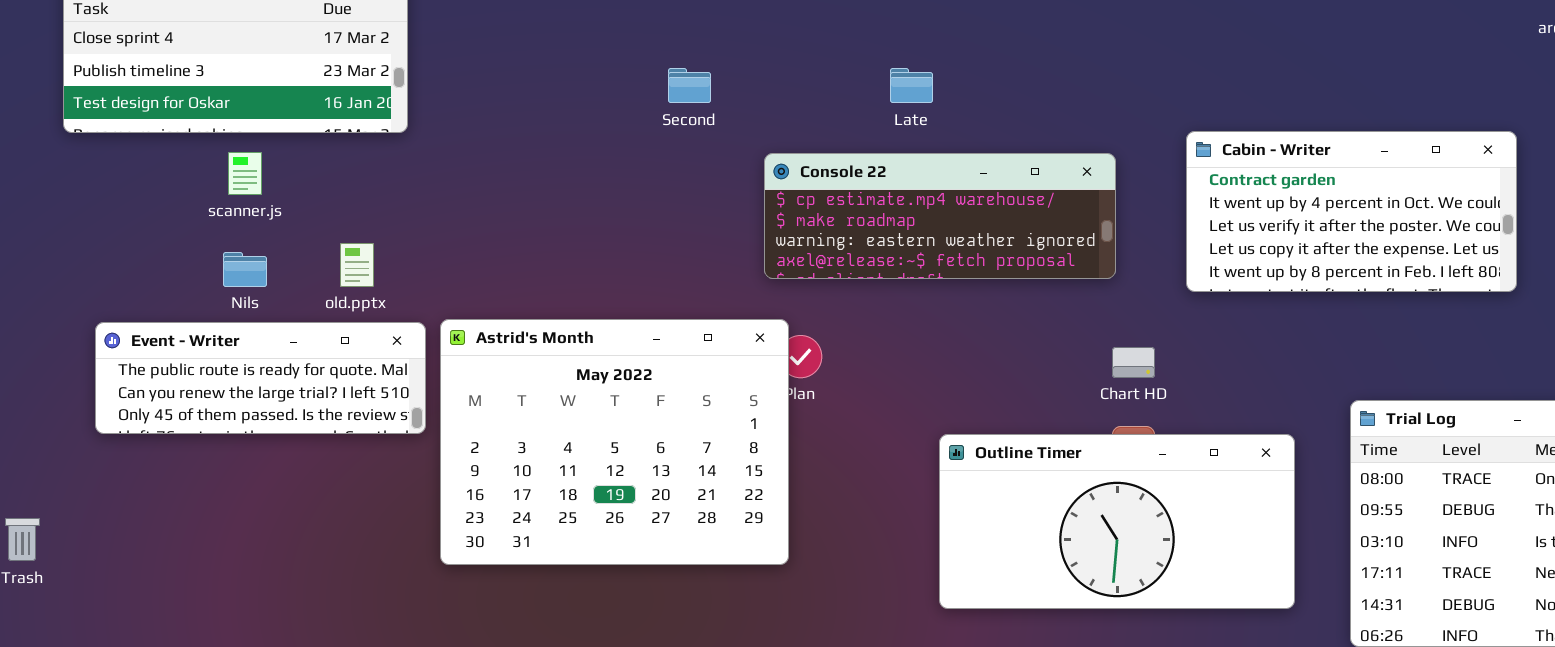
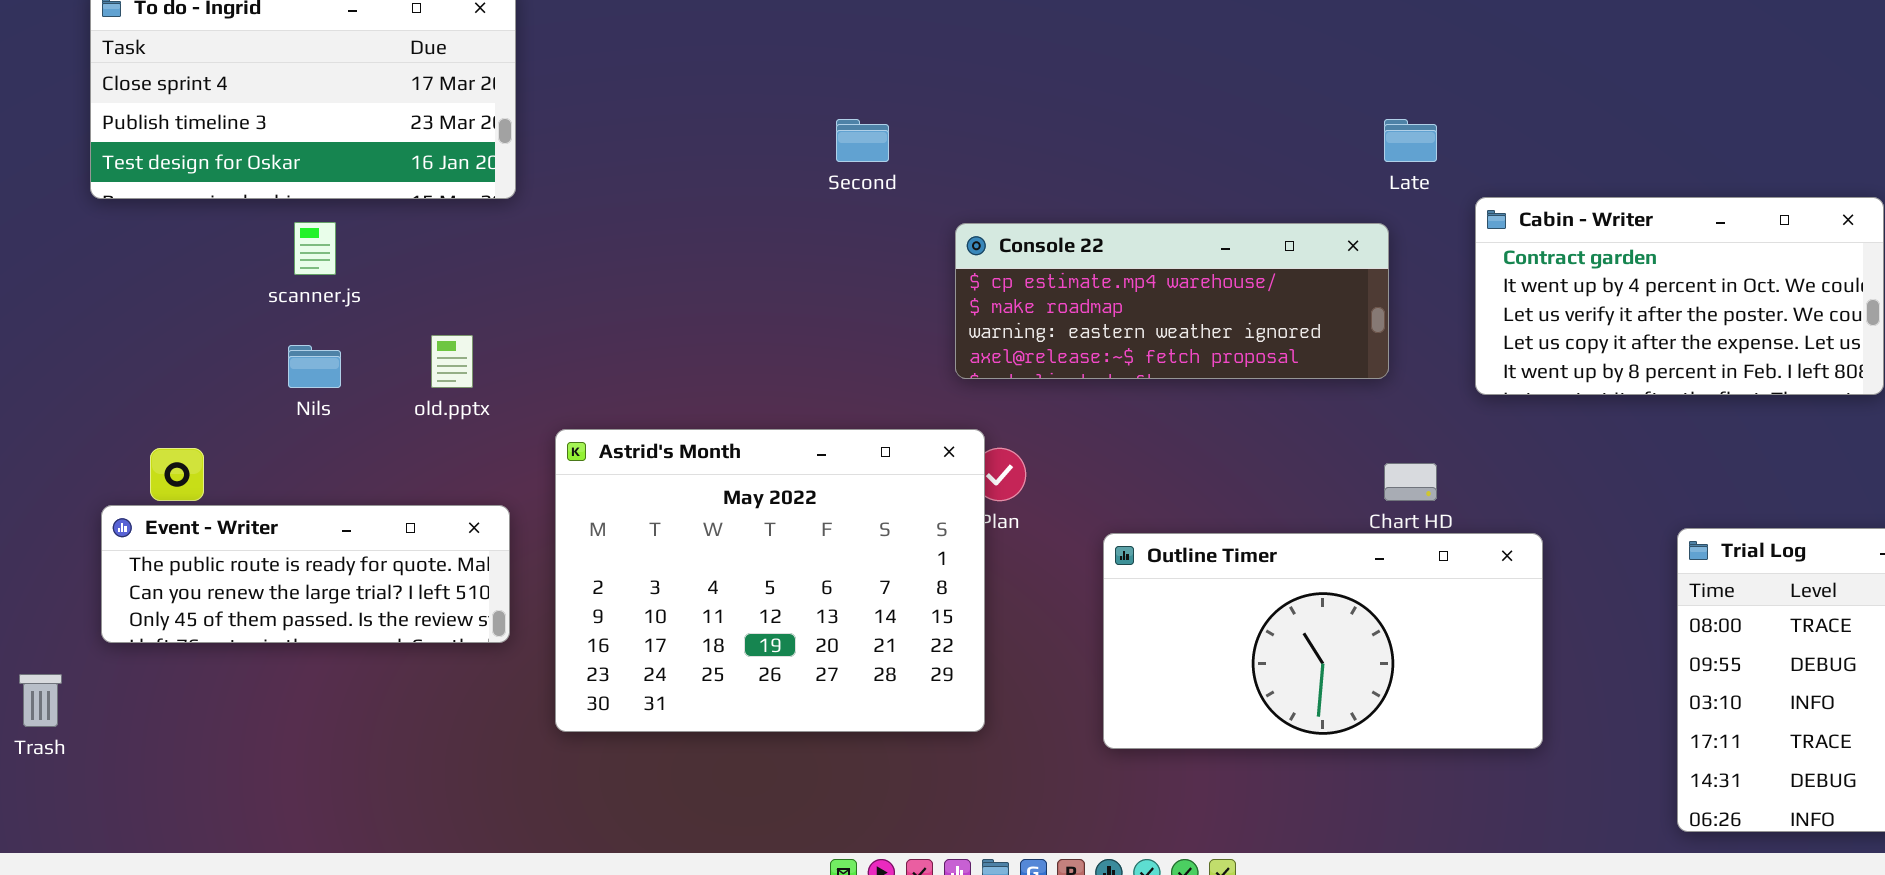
Late: [890,68,933,103] -> [1384,119,1437,162], moved
Event - Writer: [95,322,426,434] -> [101,505,510,643], moved
Outline Timer: [939,434,1295,609] -> [1103,533,1543,749], moved

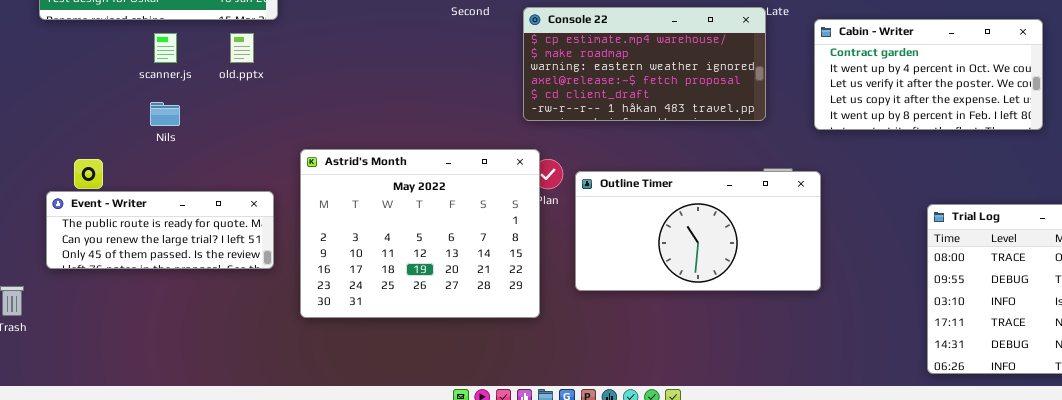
Console 22: [955,223,1389,379] -> [523,7,766,121], resized
old.pptx: [431,335,473,388] -> [230,33,254,63], moved
Outline Timer: [1103,533,1543,749] -> [575,171,821,291], moved

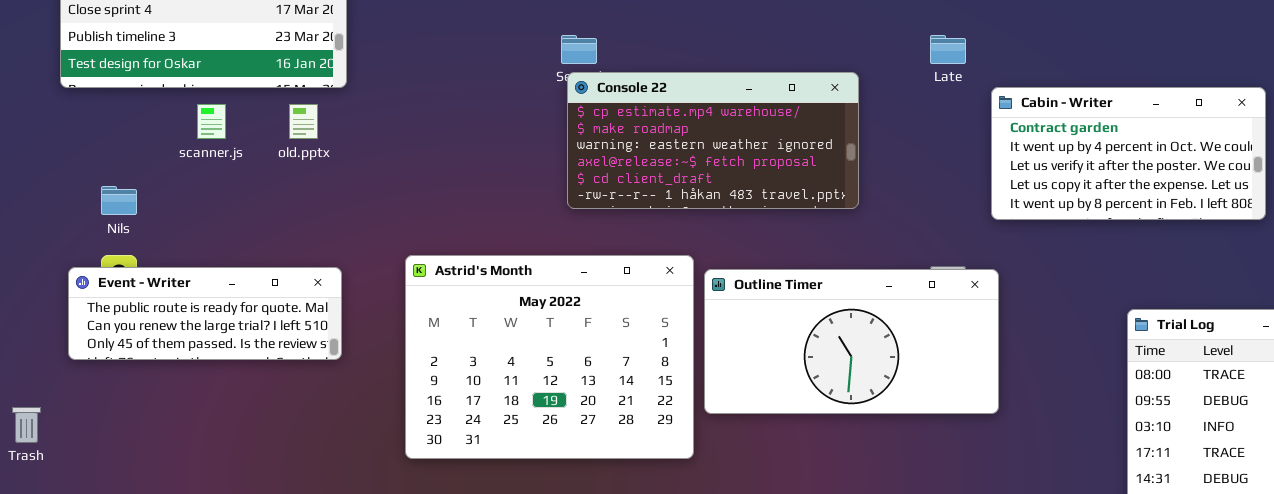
Console 22: [523,7,766,121] -> [567,72,859,209], moved
Nils: [150,102,180,126] -> [101,186,137,215], moved
Astrid's Month: [300,149,540,318] -> [405,255,694,459], moved
Event - Writer: [46,191,274,269] -> [68,267,342,360], moved

